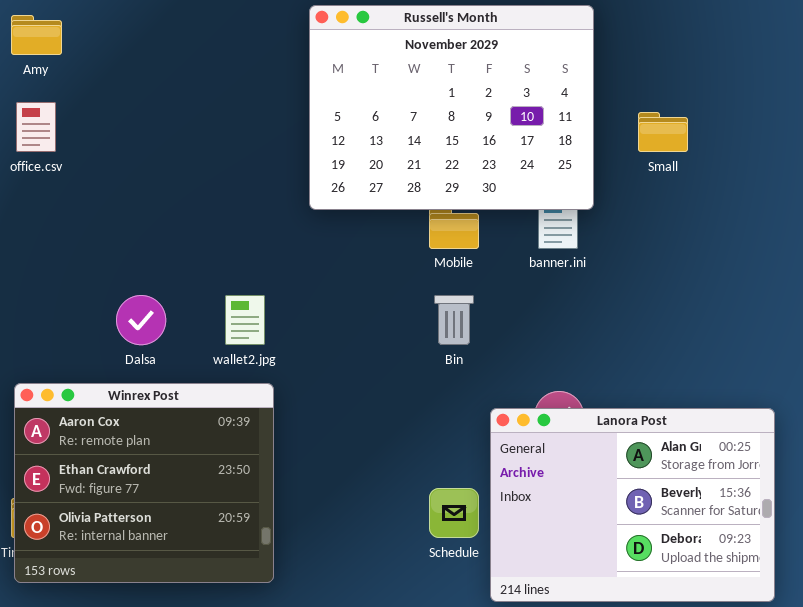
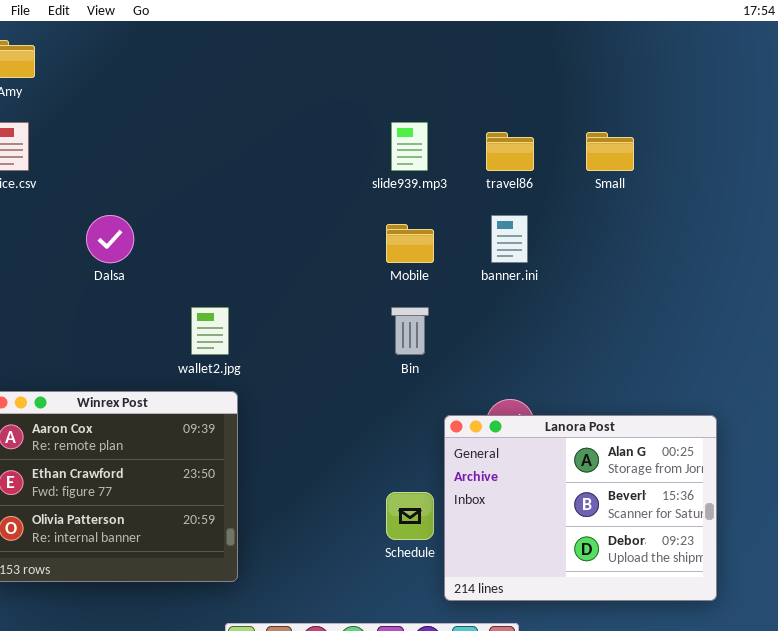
Russell's Month: [309,5,594,210] -> none, closed
Dalsa: [116,295,166,345] -> [86,215,134,263], moved

